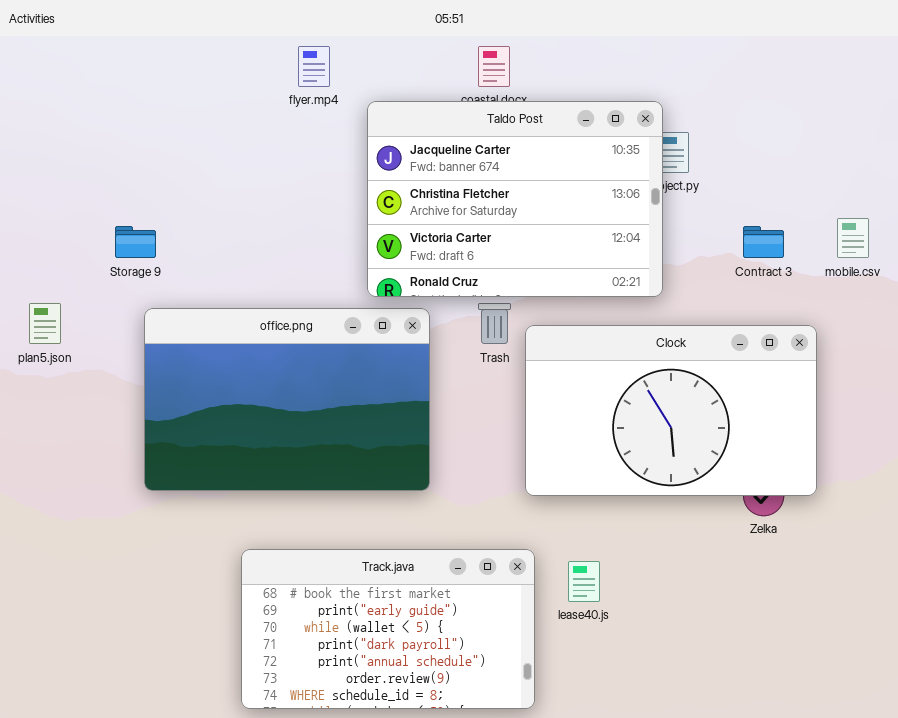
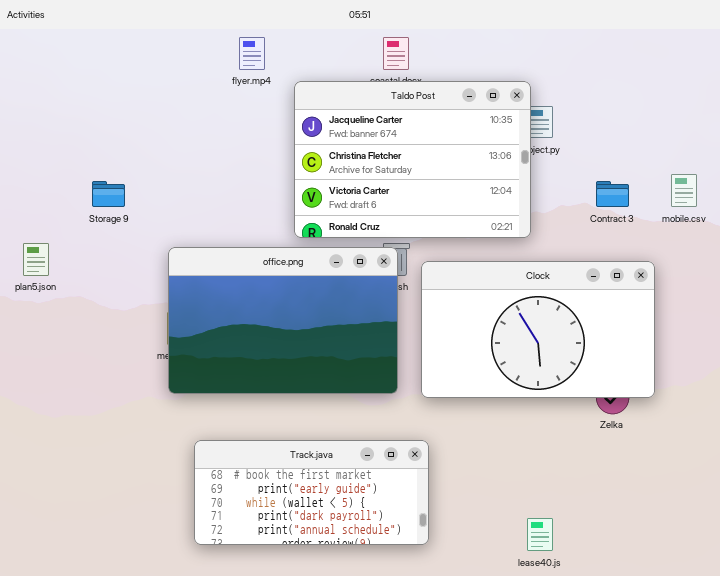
office.png: [144,308,430,491] -> [168,247,398,394], moved
Track.java: [241,549,535,709] -> [194,440,429,545], resized
lease40.js: [568,561,600,602] -> [527,518,553,551], moved

